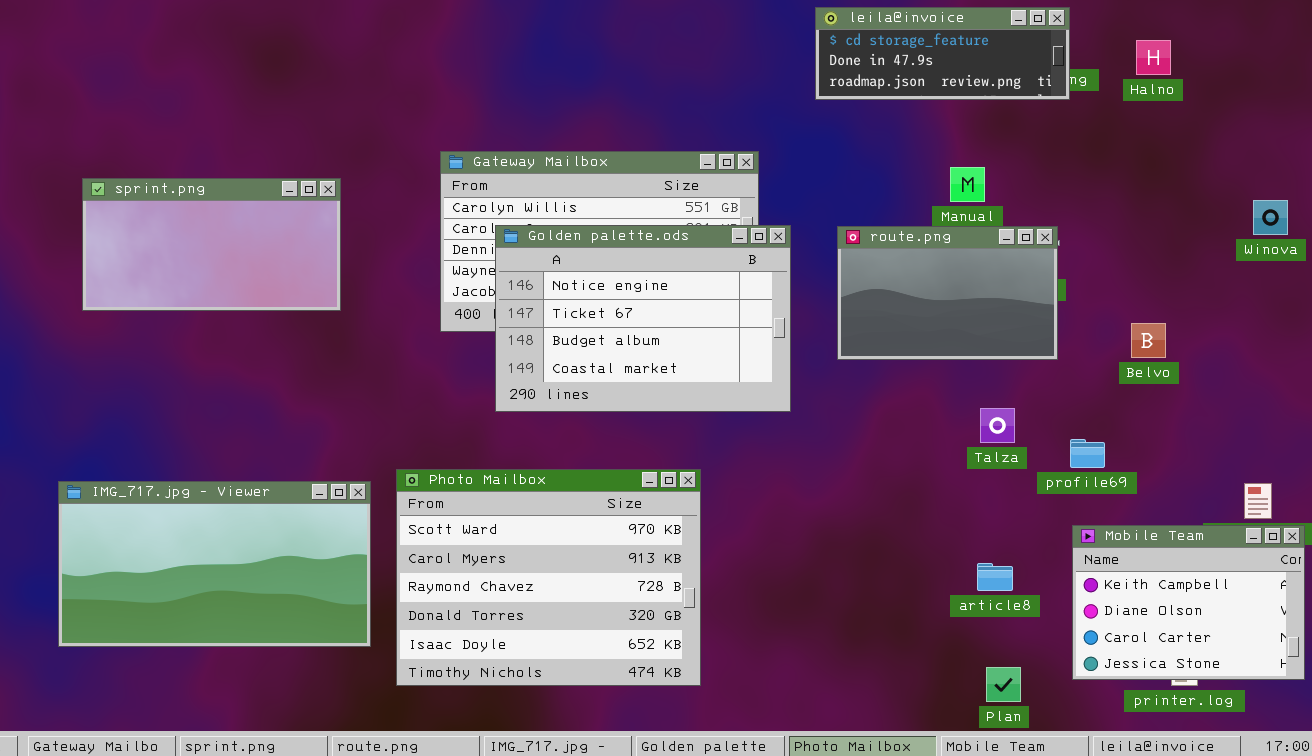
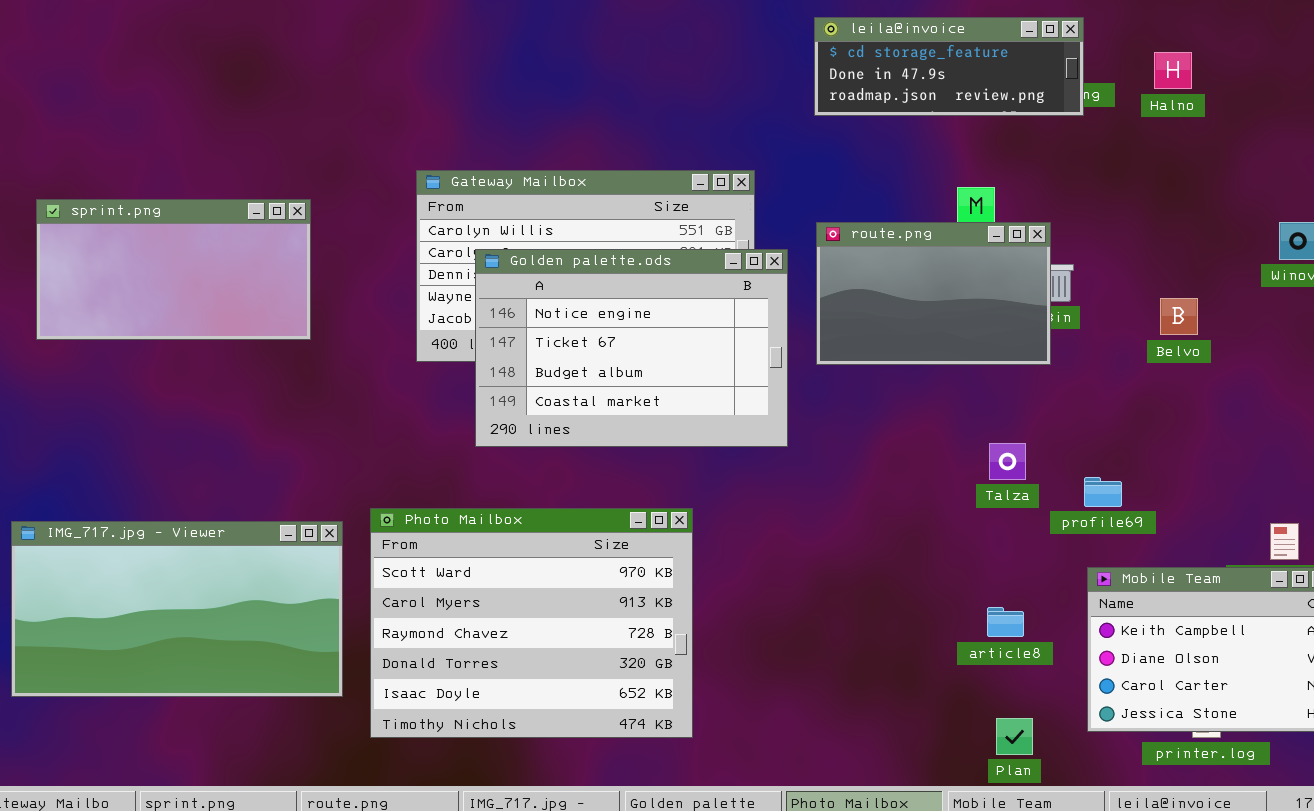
route.png: [837,226,1058,360] -> [816,222,1051,365], moved
Belvo: [1131,323,1166,358] -> [1160,298,1198,335], moved

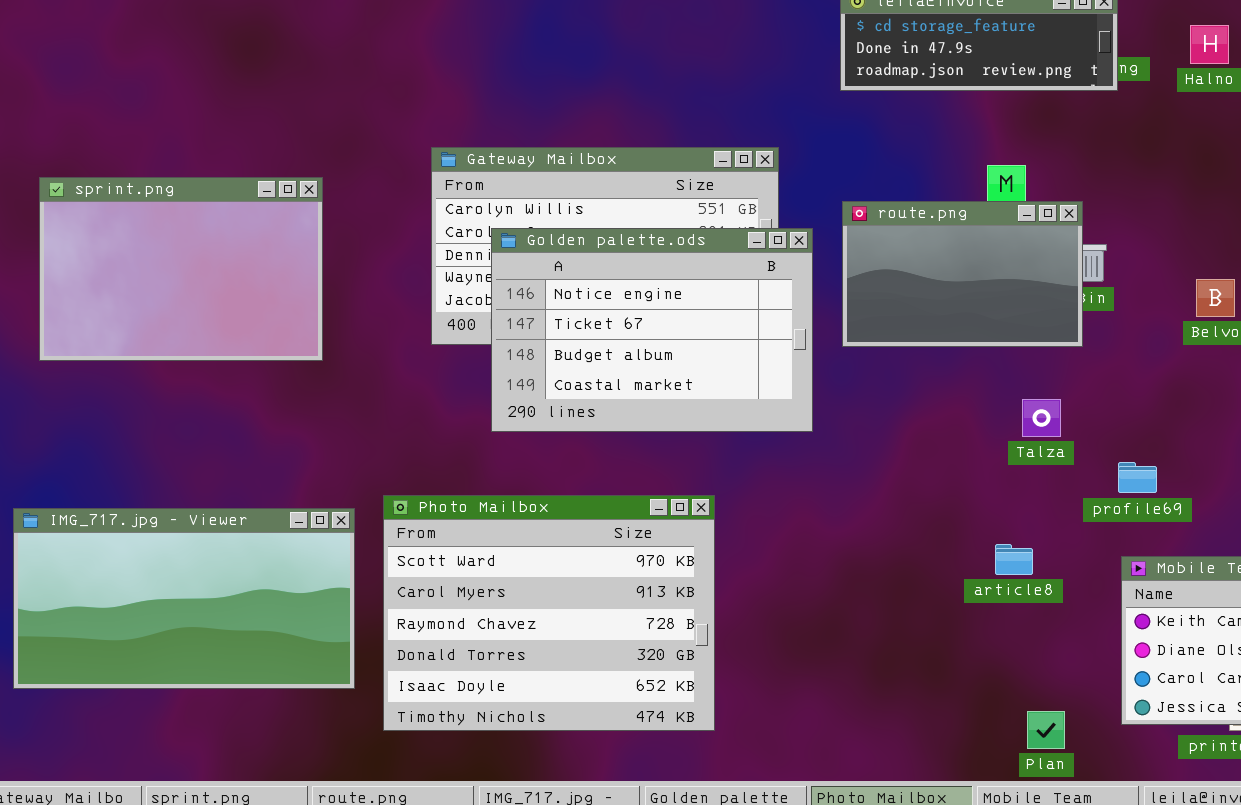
sprint.png: [36,199,311,340] -> [39,177,323,361], resized
Talza: [989,443,1026,480] -> [1022,399,1061,437], moved
article8: [987,607,1024,637] -> [995,544,1033,575], moved

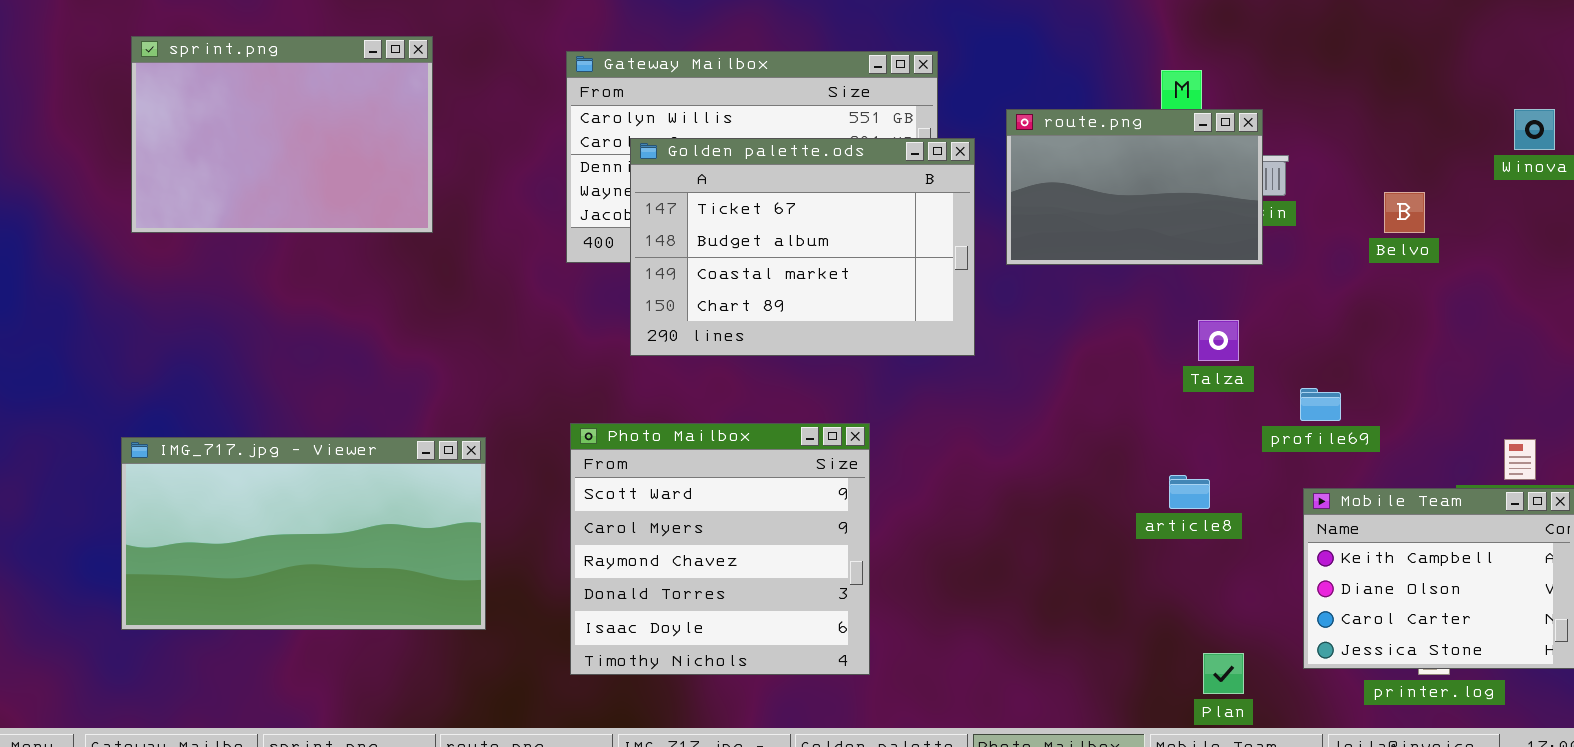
sprint.png: [39,177,323,361] -> [131,36,433,233], moved
Golden palette.ods: [491,228,813,432] -> [630,138,975,356], scrolled down 1 row
Photo Mailbox: [383,495,715,731] -> [570,423,870,675], resized

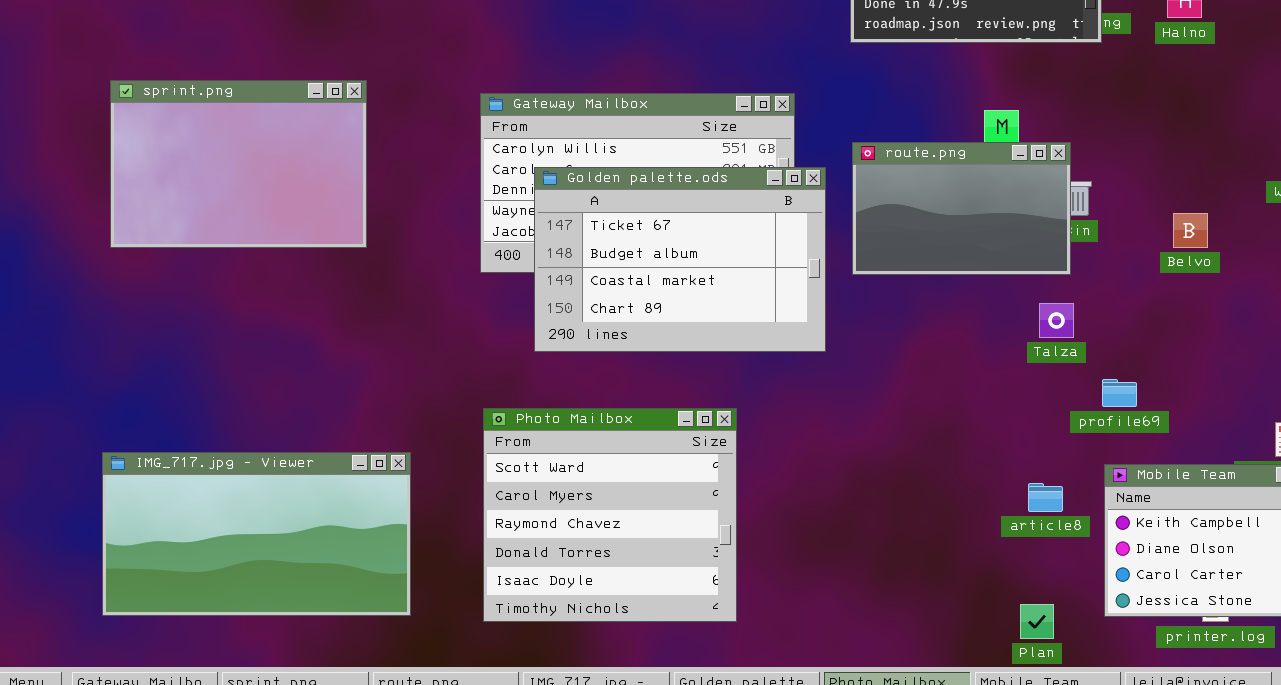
Talza: [1198,320,1239,361] -> [1039,303,1074,338], moved
IMG_717.jpg - Viewer: [121,437,486,630] -> [102,452,411,616], moved
article8: [1169,475,1210,509] -> [1028,483,1063,512], moved

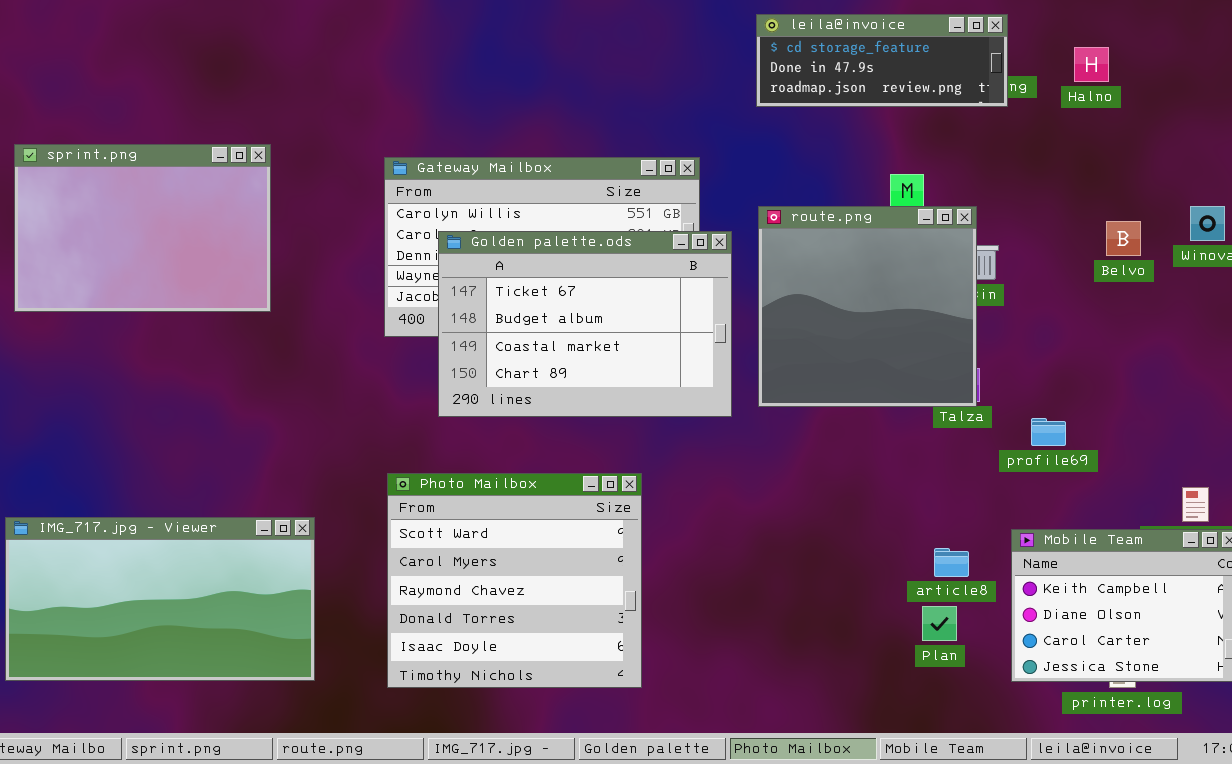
route.png: [852,142,1071,275] -> [758,206,977,407], resized
Belvo: [1173,213,1208,248] -> [1106,221,1141,256], moved
profile69: [1102,379,1137,407] -> [1031,418,1066,446], moved
Plan: [1020,604,1054,639] -> [922,606,957,641], moved

